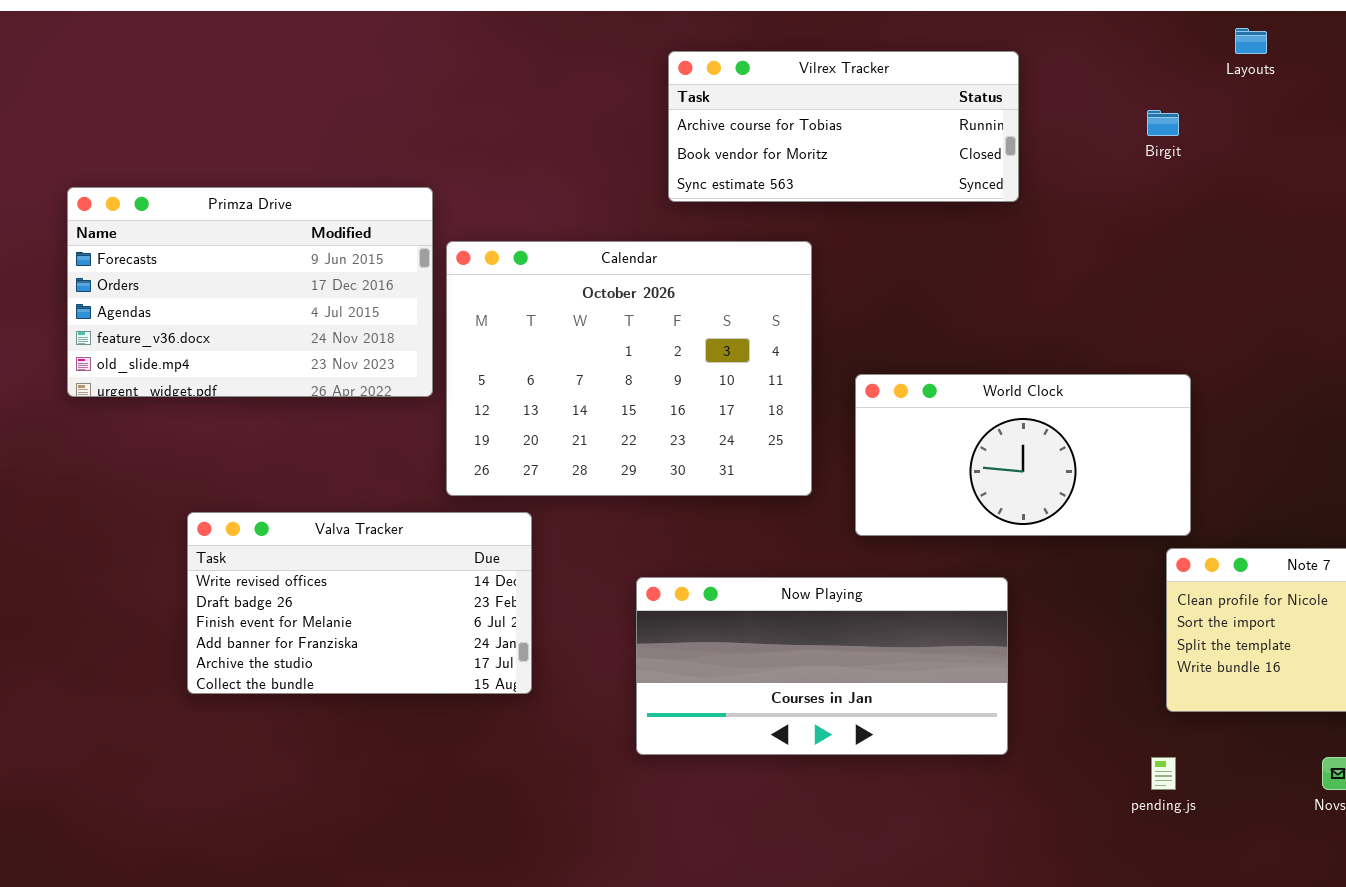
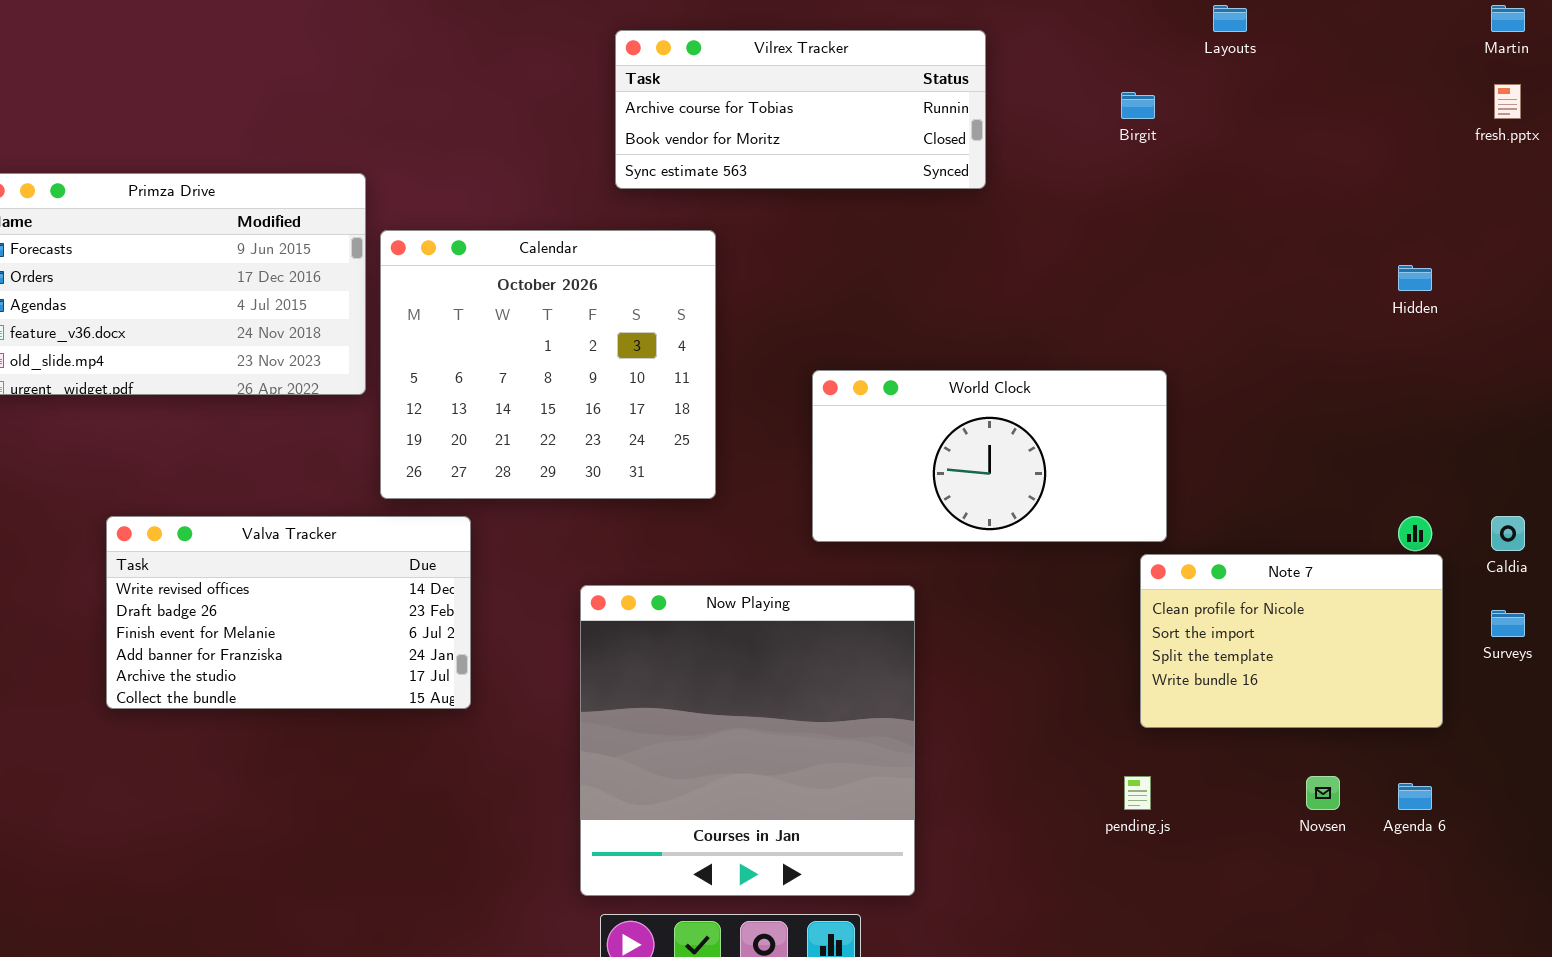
Calendar: [446,241,812,496] -> [380,230,716,499], resized
Now Playing: [636,577,1008,755] -> [580,585,915,896], resized

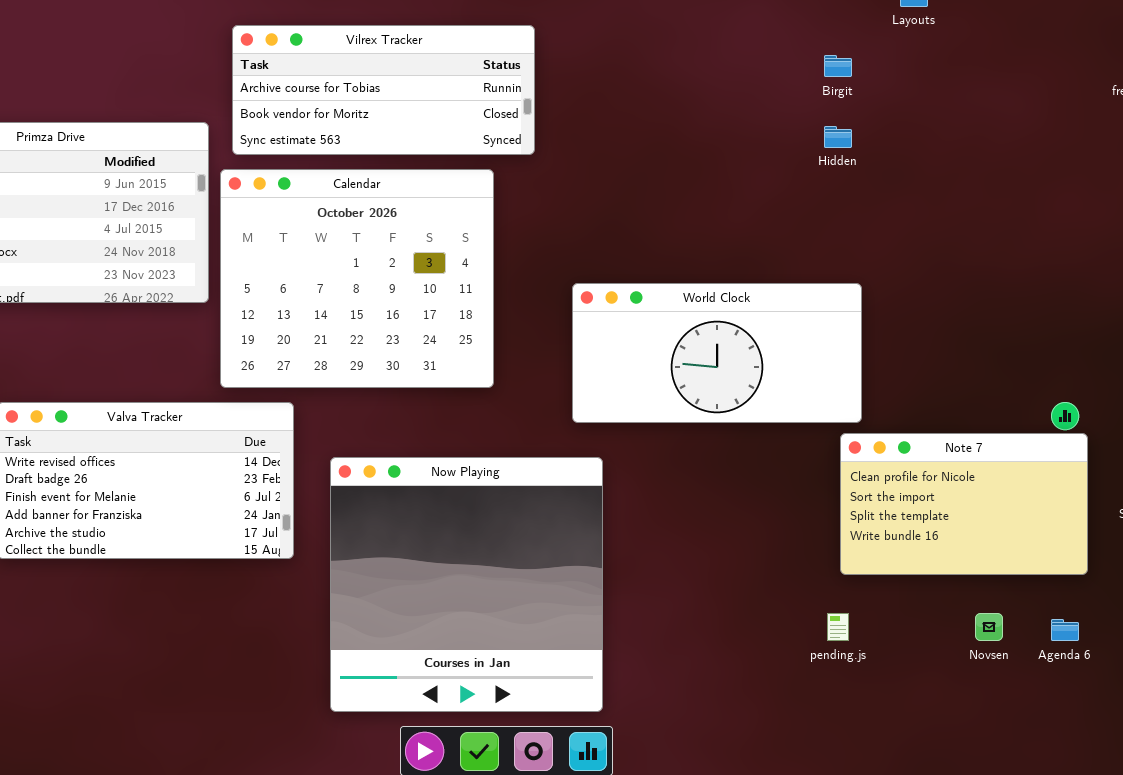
Vilrex Tracker: [615,30,986,189] -> [232,25,535,155], moved
Hidden: [1398,265,1432,291] -> [824,126,852,148], moved
Now Playing: [580,585,915,896] -> [330,457,603,712], moved

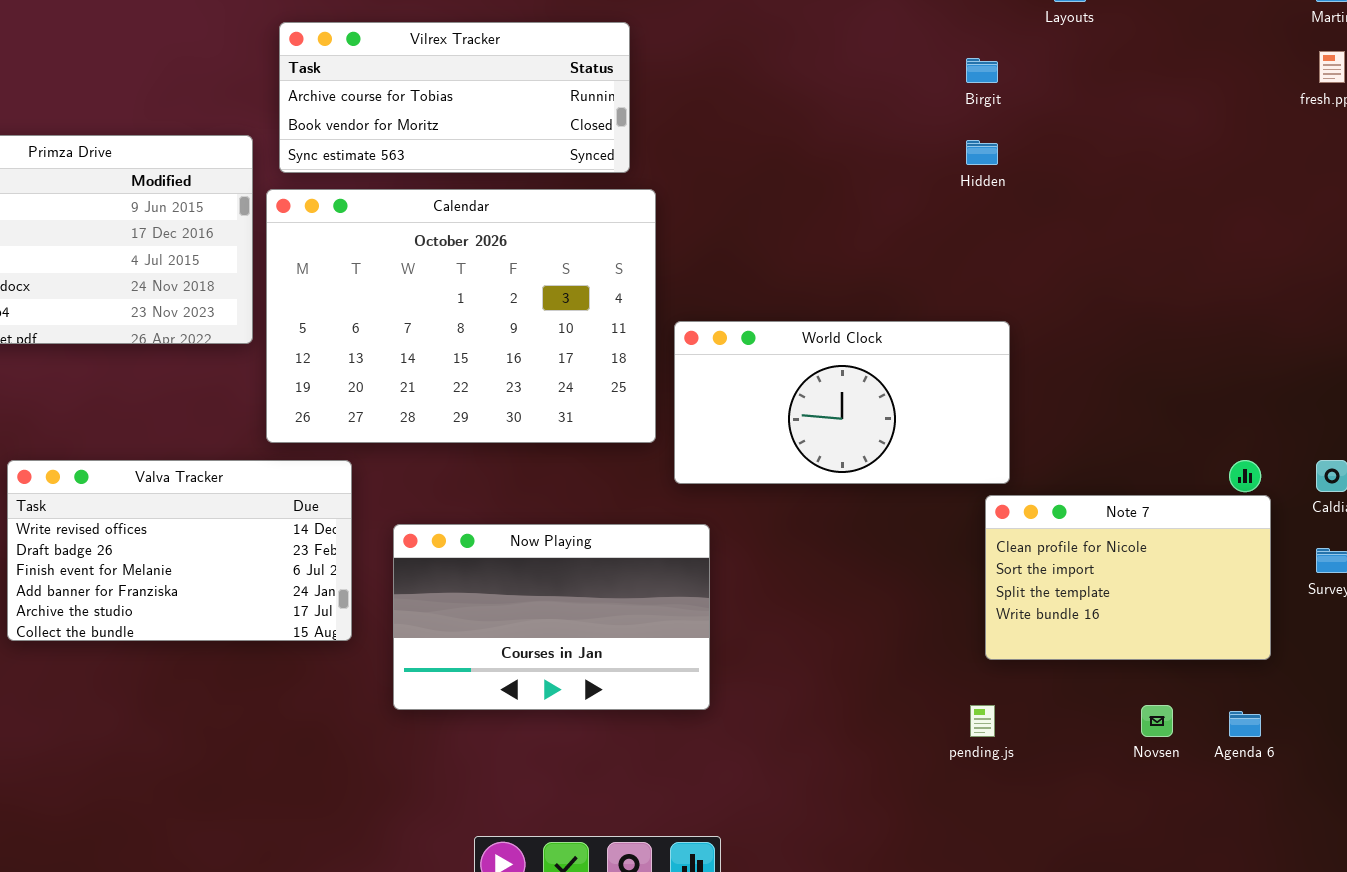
Calendar: [220,169,494,388] -> [266,189,656,443], resized
Now Playing: [330,457,603,712] -> [393,524,710,710], resized

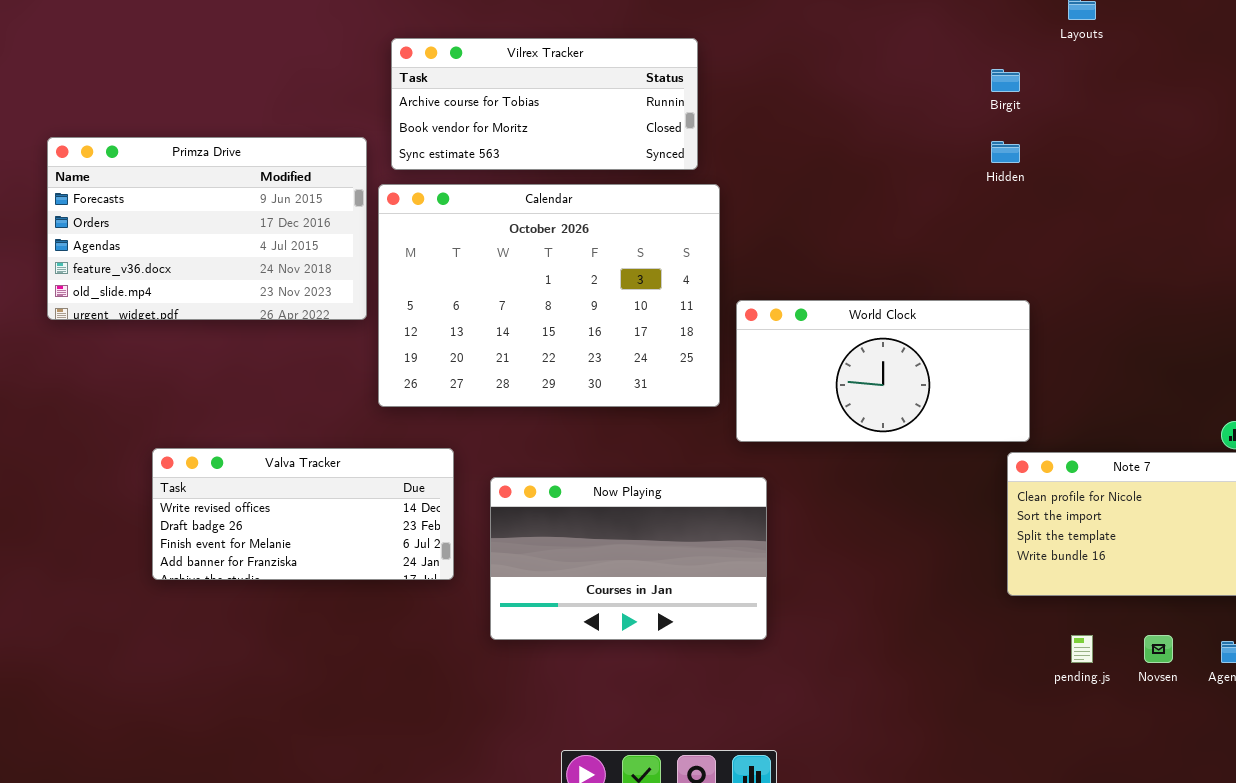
Valva Tracker: [7,460,352,641] -> [152,448,454,580], resized
pending.js: [970,705,995,737] -> [1071,635,1093,663], moved

